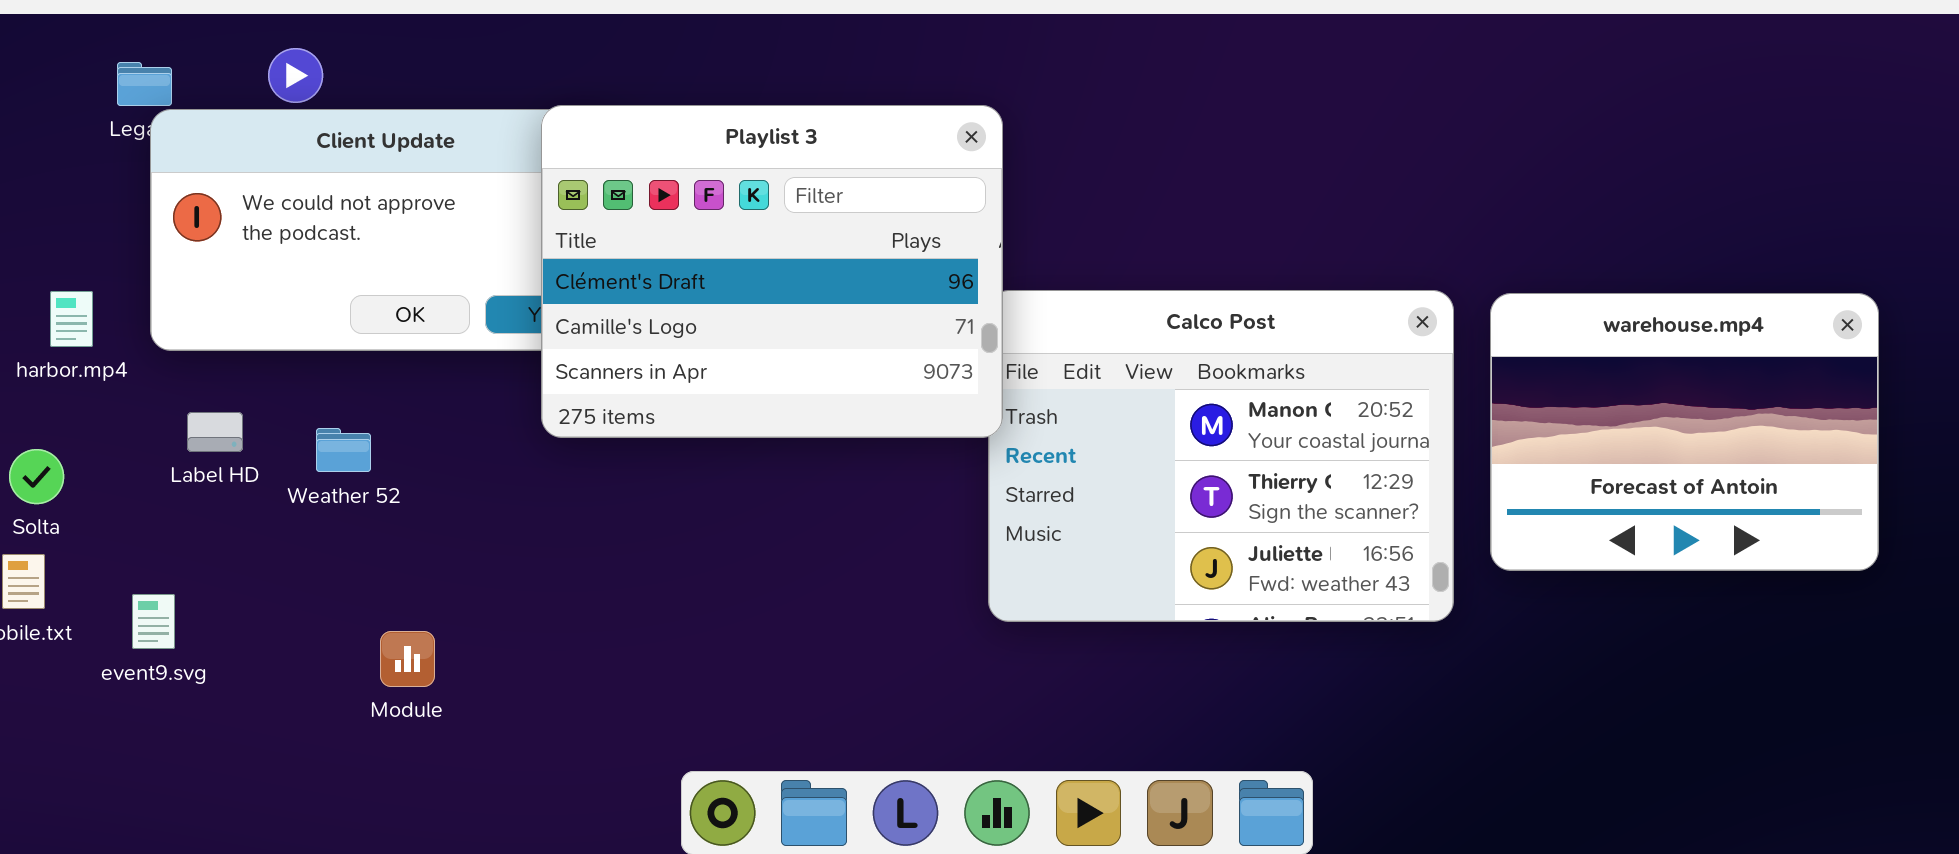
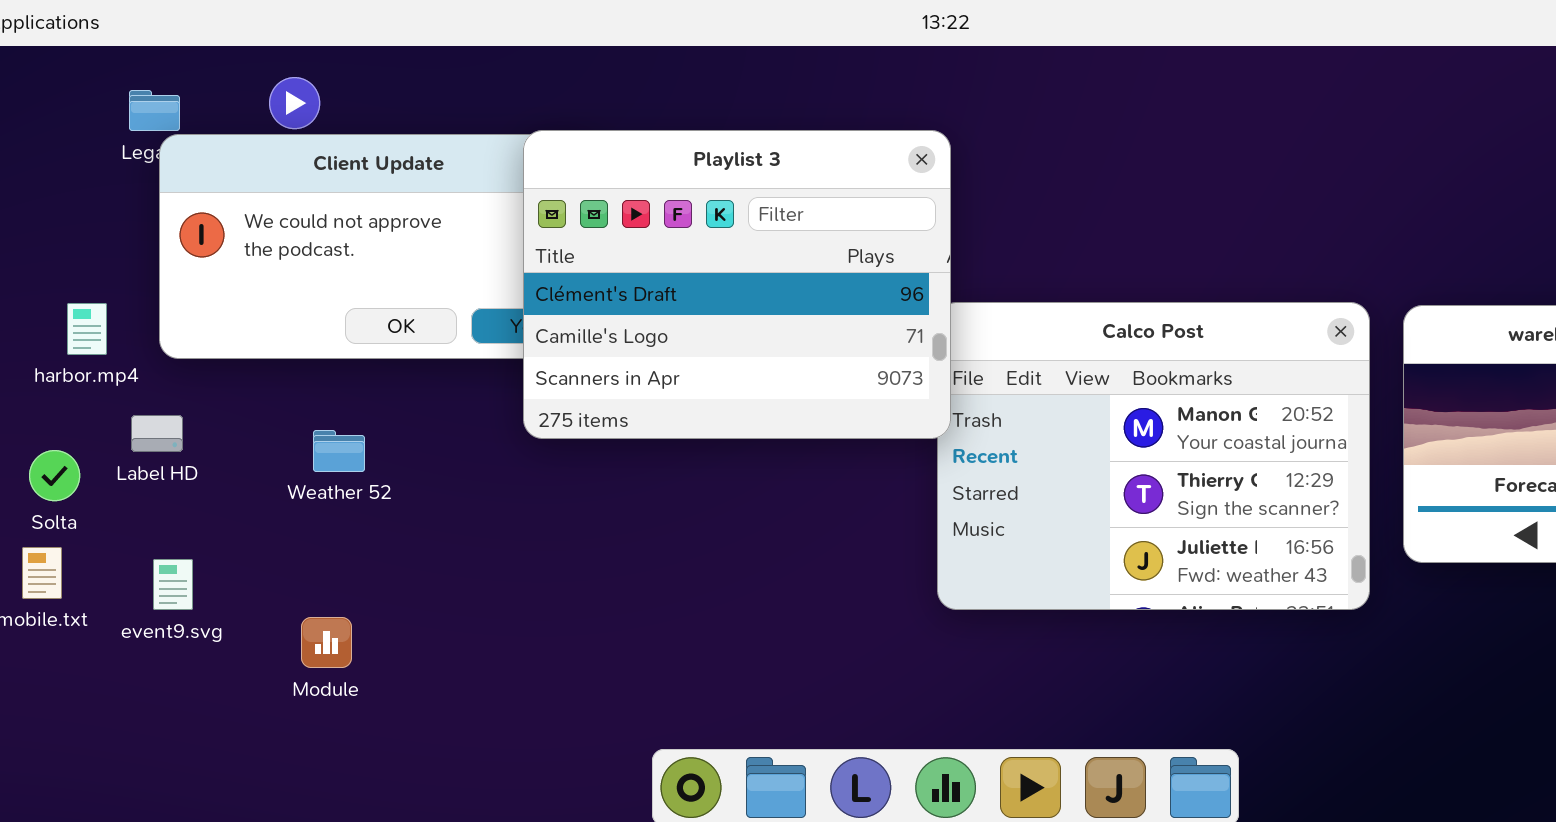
Label HD: [187,412,243,452] -> [131,415,183,452], moved
event9.svg: [132,594,175,649] -> [153,559,193,610], moved
Module: [380,631,435,687] -> [301,617,352,668], moved

